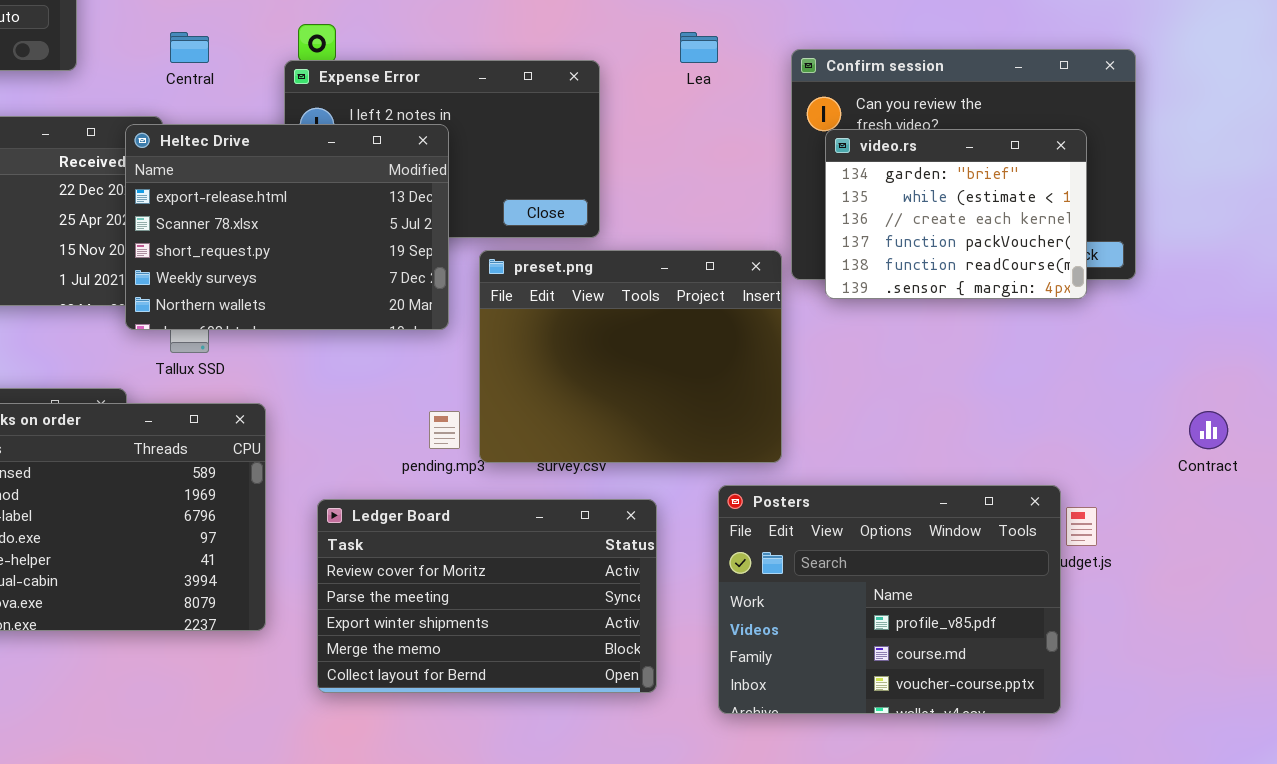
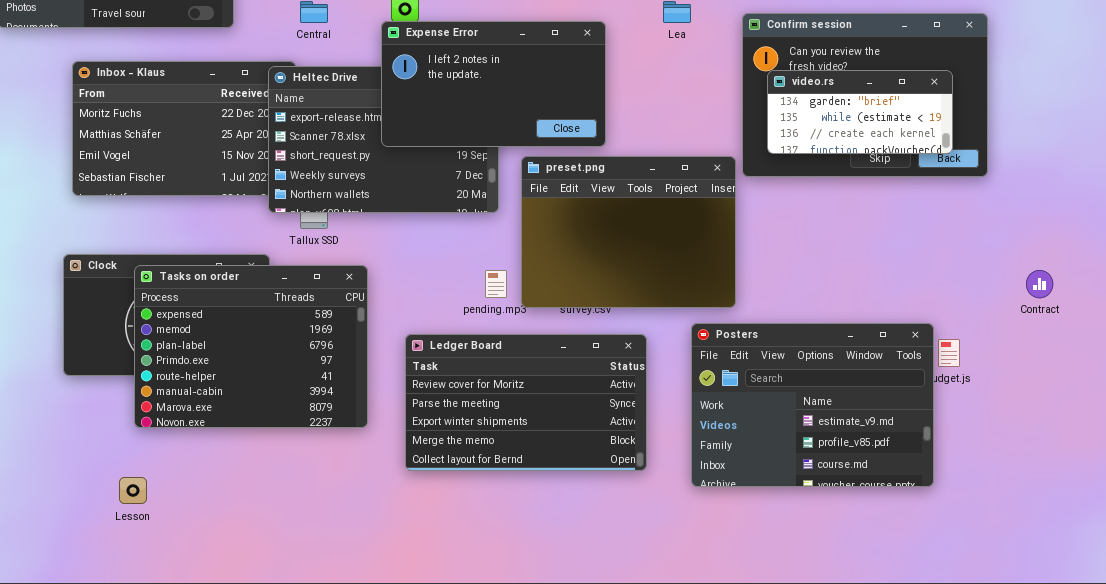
Expense Error: [284,60,600,238] -> [381,21,606,147], raised
video.rs: [825,129,1087,299] -> [767,70,953,154], resized
Posters: [718,485,1061,714] -> [691,323,934,487], scrolled up 1 row

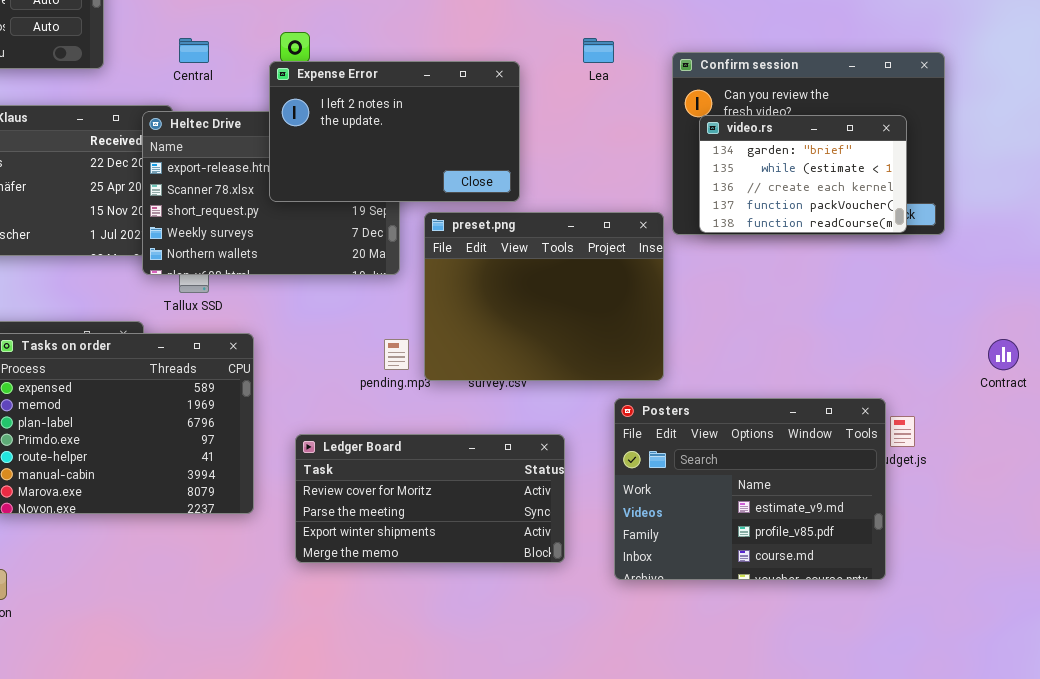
video.rs: [767,70,953,154] -> [699,115,907,233], resized
Ledger Board: [405,334,647,471] -> [295,434,565,563], resized

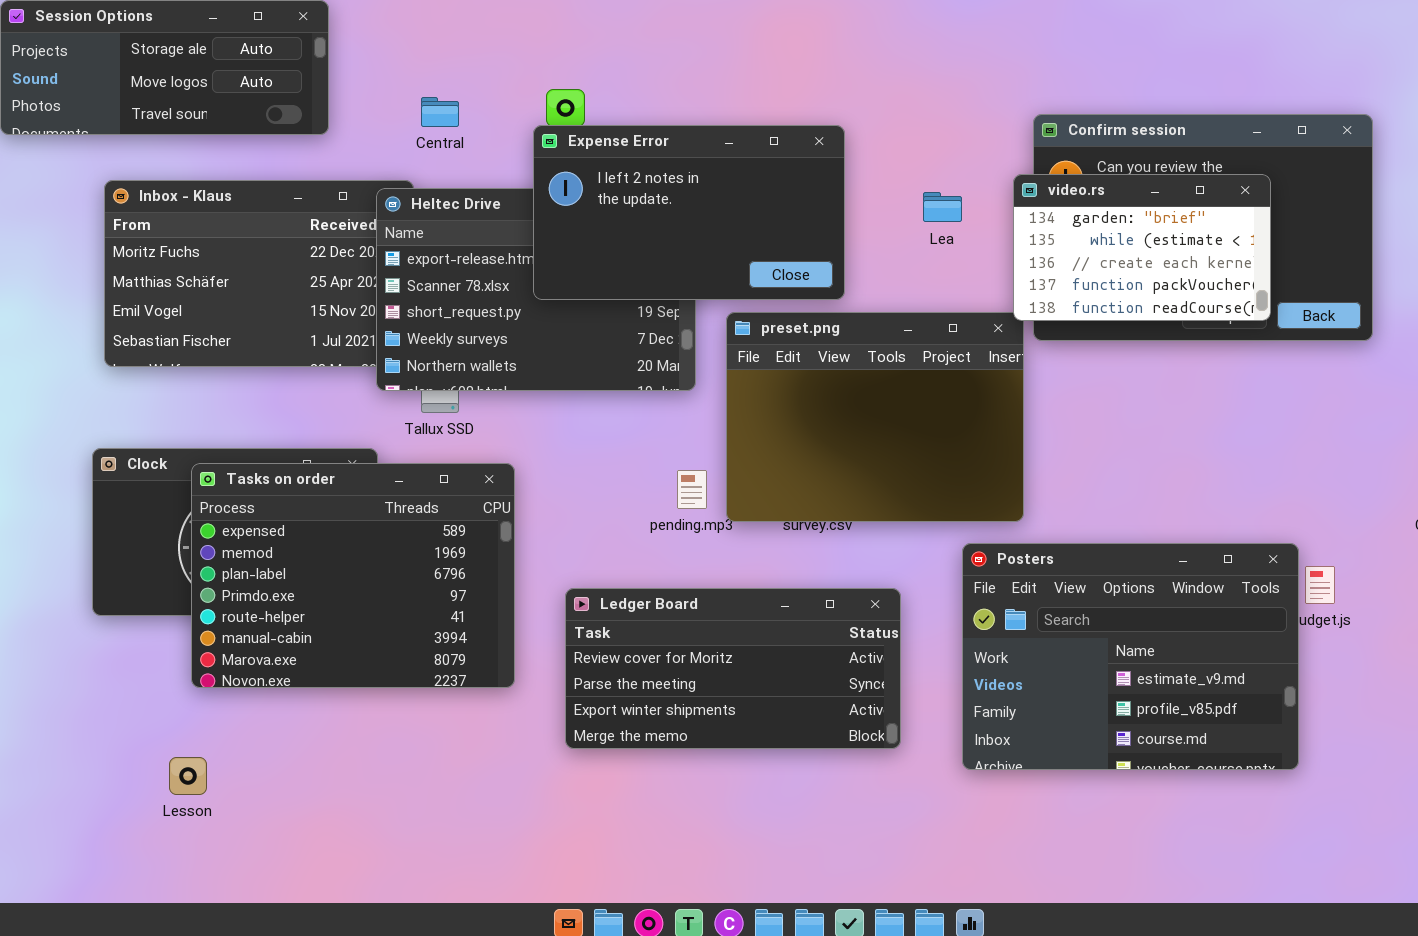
Lea: [583,38,614,63] -> [923,192,962,222], moved
video.rs: [699,115,907,233] -> [1013,174,1271,321], moved

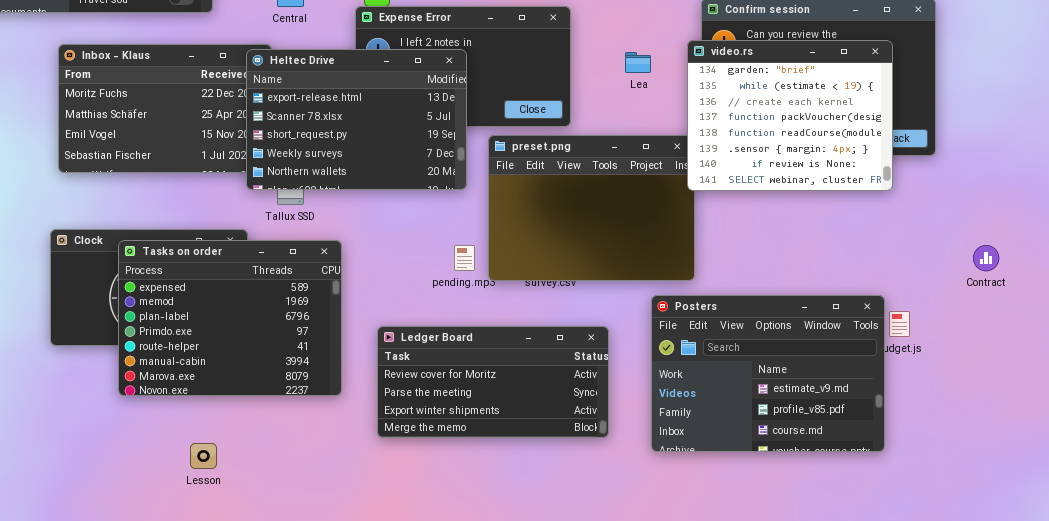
video.rs: [1013,174,1271,321] -> [687,40,893,191], resized
Heltec Drive: [376,188,696,391] -> [246,49,467,190], raised
Lesson: [169,757,207,795] -> [190,443,217,469], moved

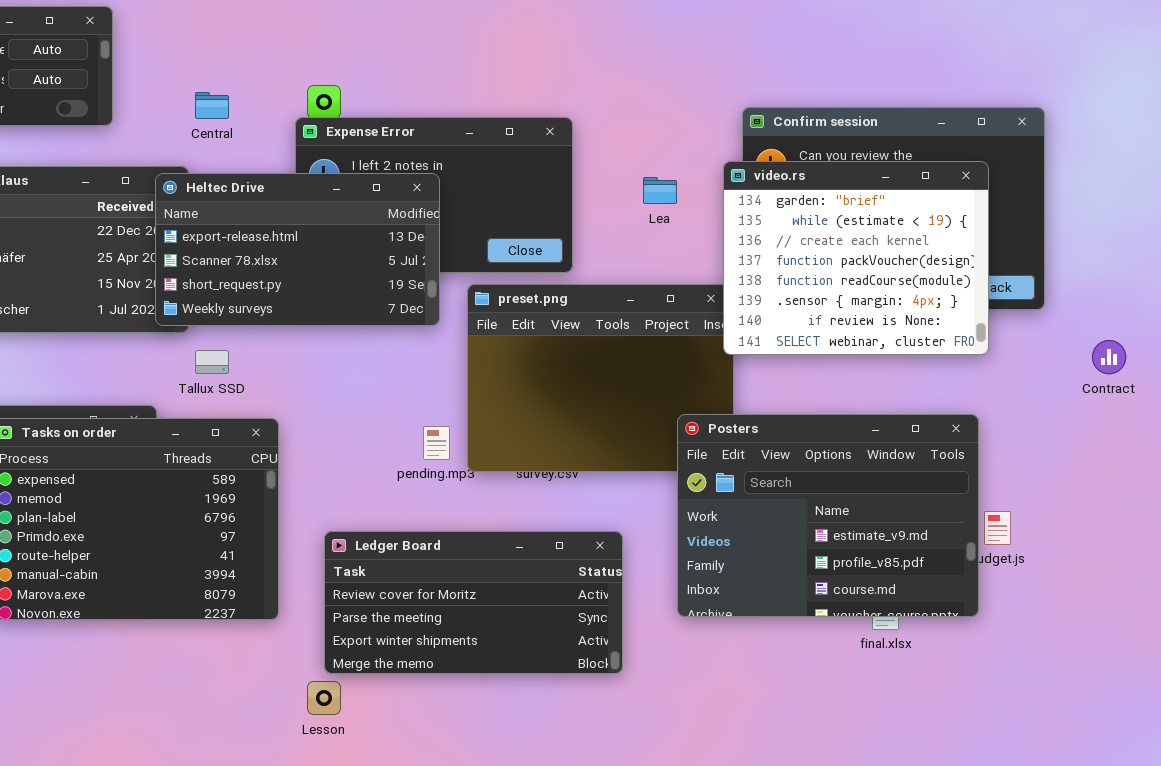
Heltec Drive: [246,49,467,190] -> [155,173,440,326], resized
Contract: [973,245,999,271] -> [1092,340,1126,374], moved
Posters: [651,295,885,452] -> [677,414,979,617], moved
Lesson: [190,443,217,469] -> [307,681,341,715], moved

